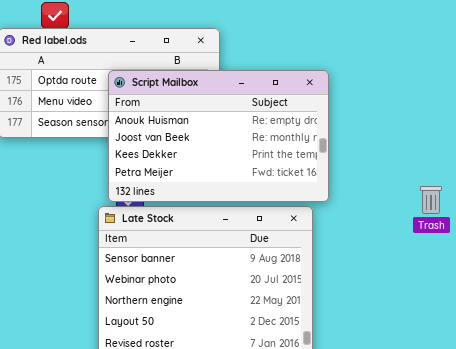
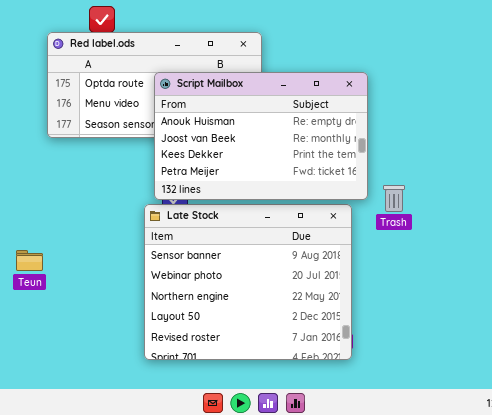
Trash: [420,186,442,214] -> [383,185,405,212], moved

